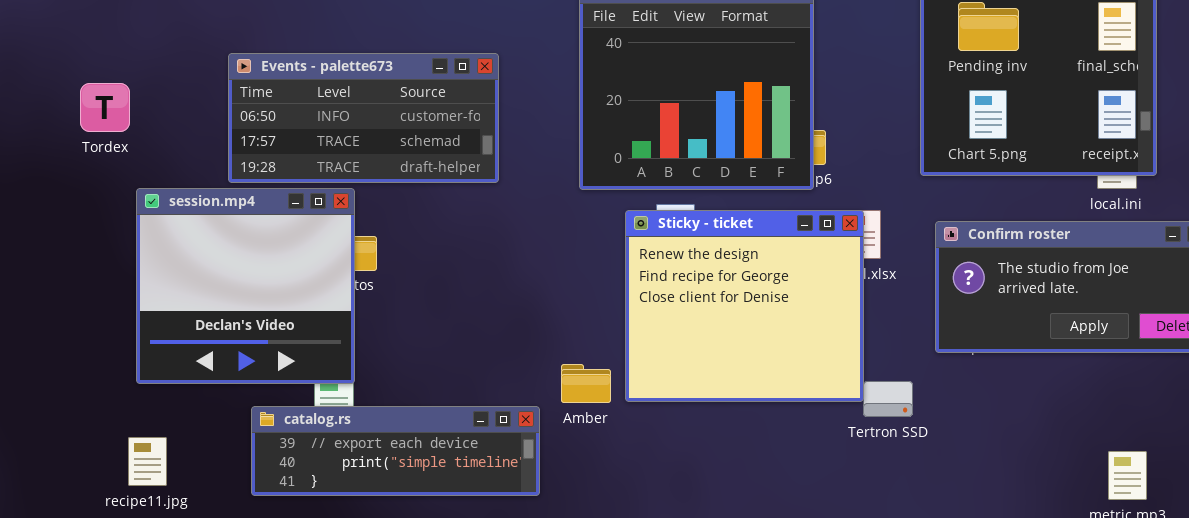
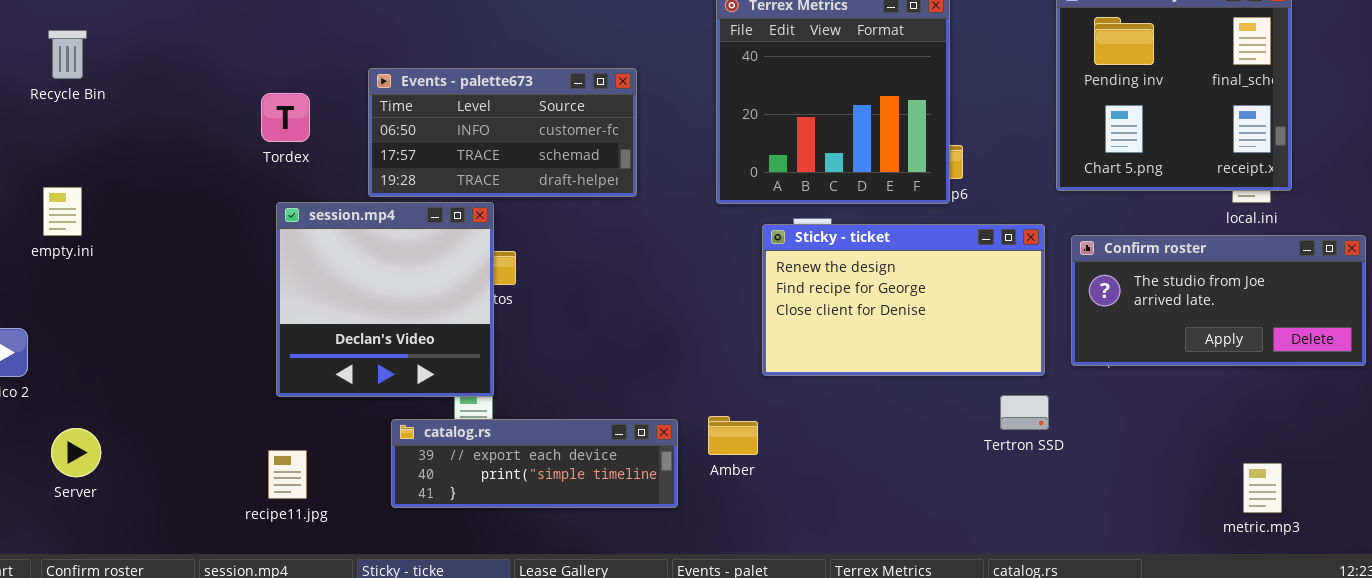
Tordex: [80,83,130,132] -> [261,93,310,142], moved
Sticky - ticket: [625,210,864,402] -> [762,224,1045,376], resized
Amber: [561,364,611,403] -> [708,416,758,455], moved

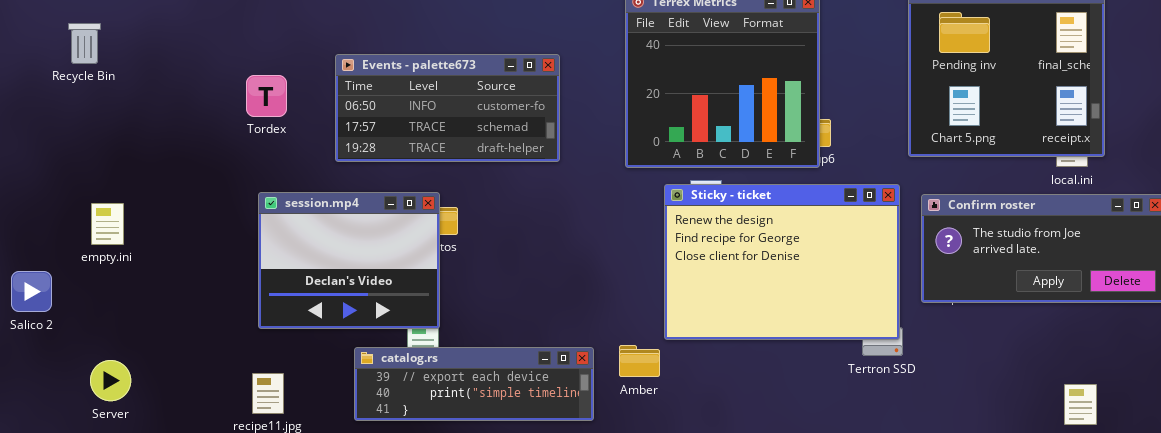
empty.ini: [43,187,82,236] -> [91,203,124,245], moved
session.mp4: [276,202,494,397] -> [258,192,440,329], resized
Sticky - ticket: [762,224,1045,376] -> [664,184,900,340], resized
Server: [51,428,101,477] -> [90,360,131,401], moved

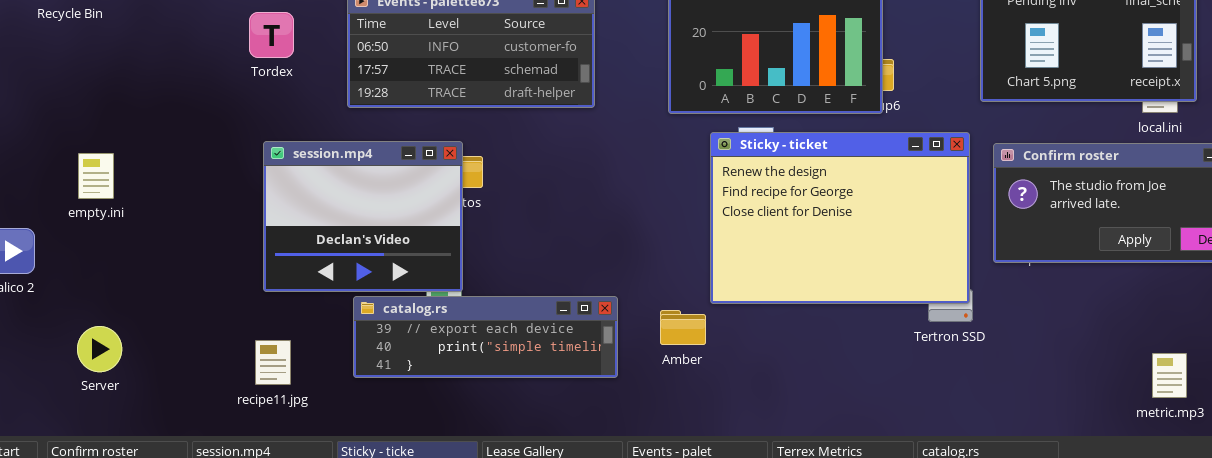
catalog.rs: [354,347,594,421] -> [353,296,618,378], moved

